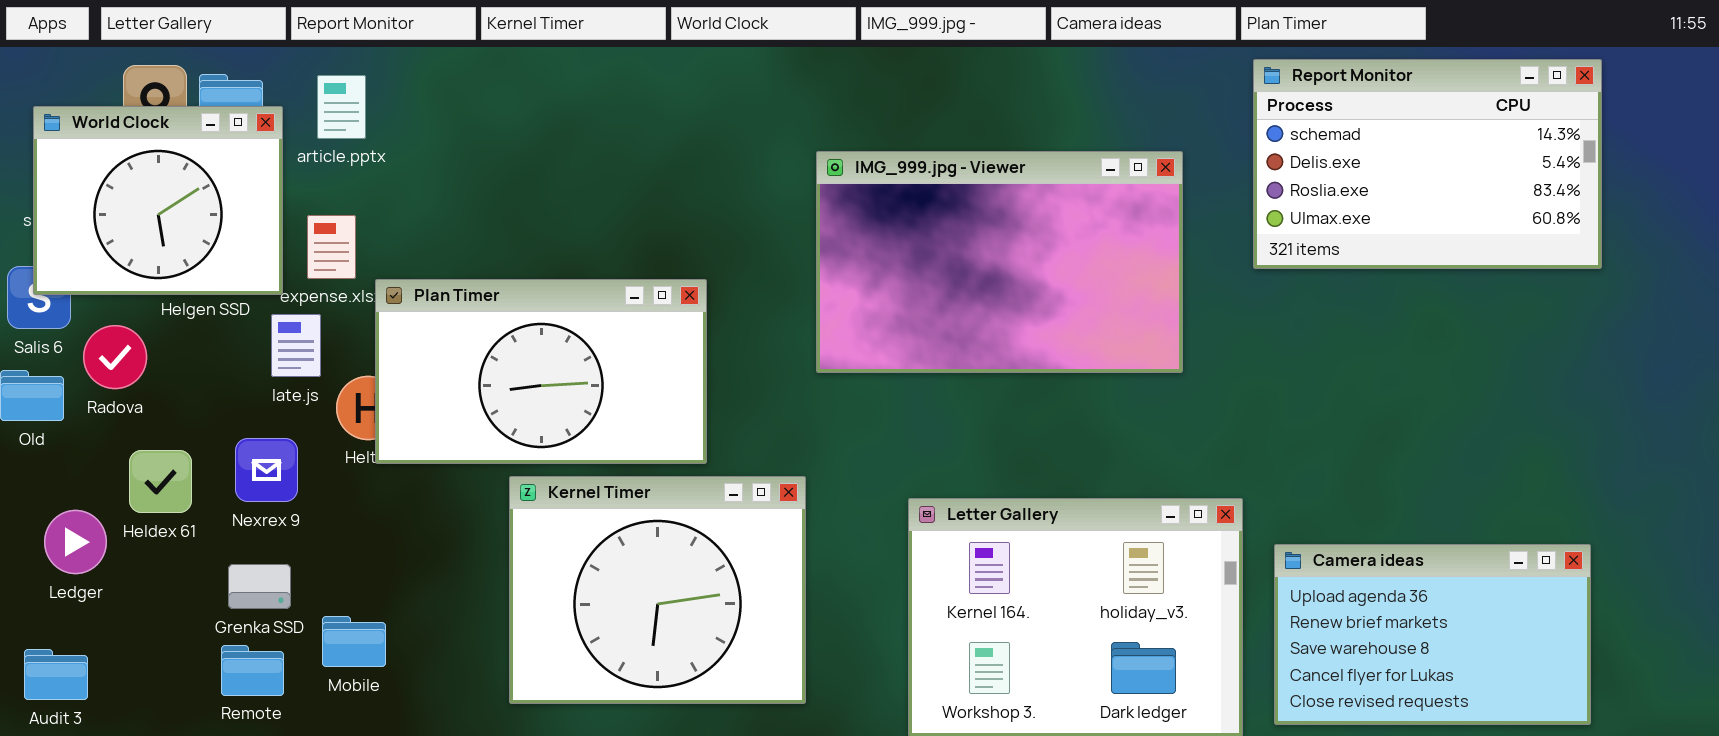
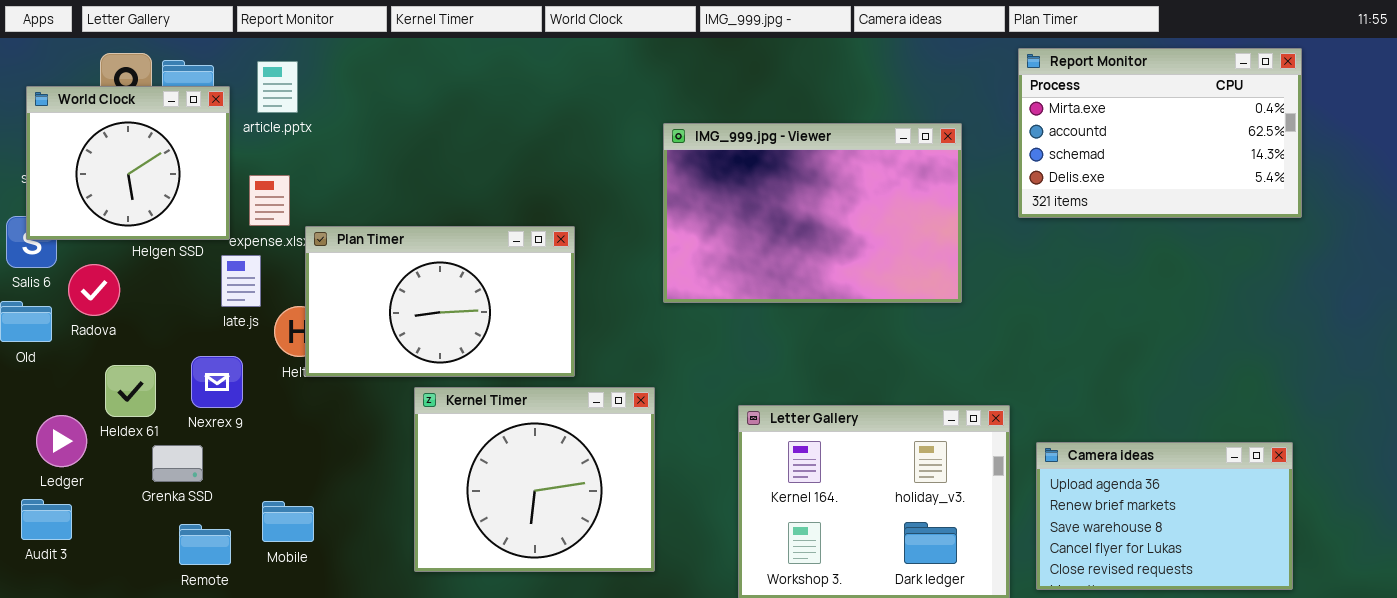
Report Monitor: [1253,59,1602,269] -> [1018,48,1302,218], scrolled up 2 rows
Grenka SSD: [228,564,291,609] -> [152,445,203,482], moved
Audit 3: [24,649,88,700] -> [21,499,72,540], moved

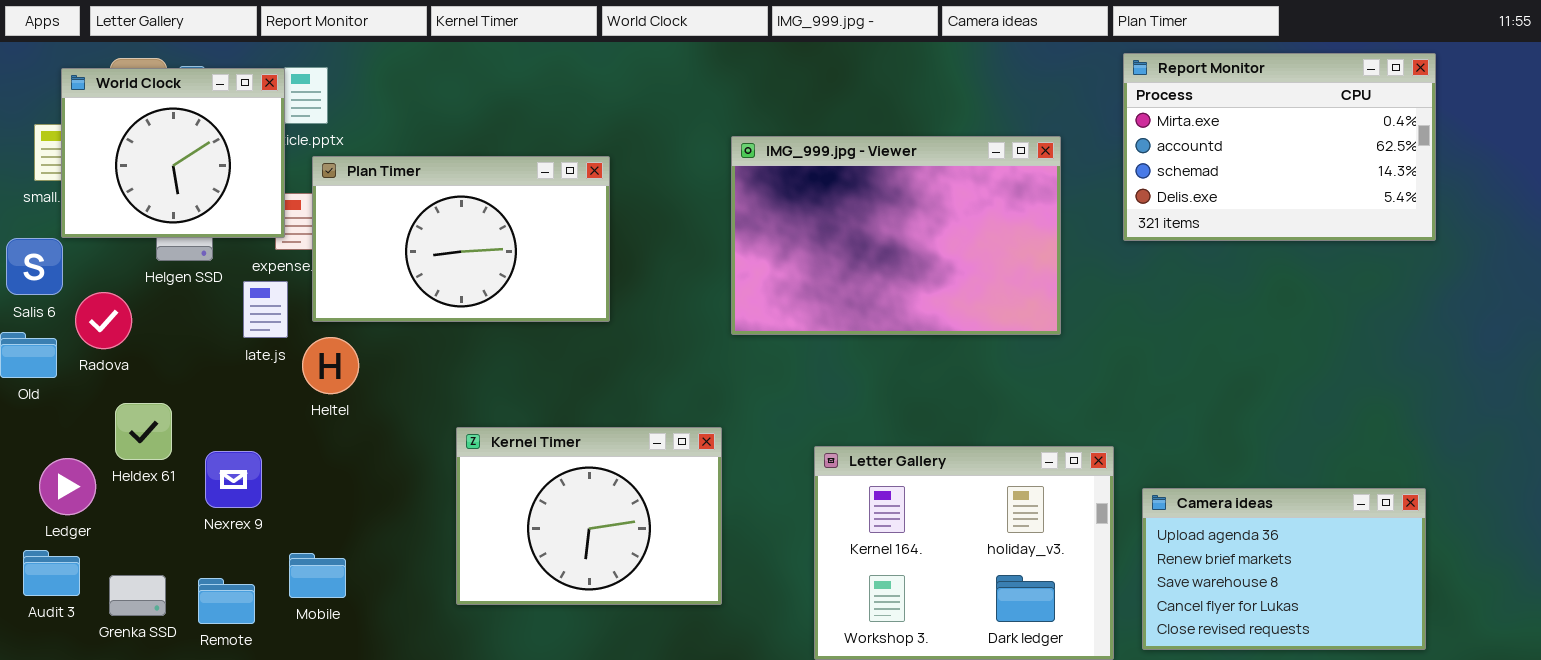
World Clock: [26,86,230,240] -> [61,68,285,238], moved
Plan Timer: [305,226,575,377] -> [312,156,610,322], moved
Nexrex 9: [191,356,243,408] -> [205,451,262,508], moved
Kernel Timer: [414,387,655,572] -> [456,427,722,605], resized
Grenka SSD: [152,445,203,482] -> [109,575,166,616], moved

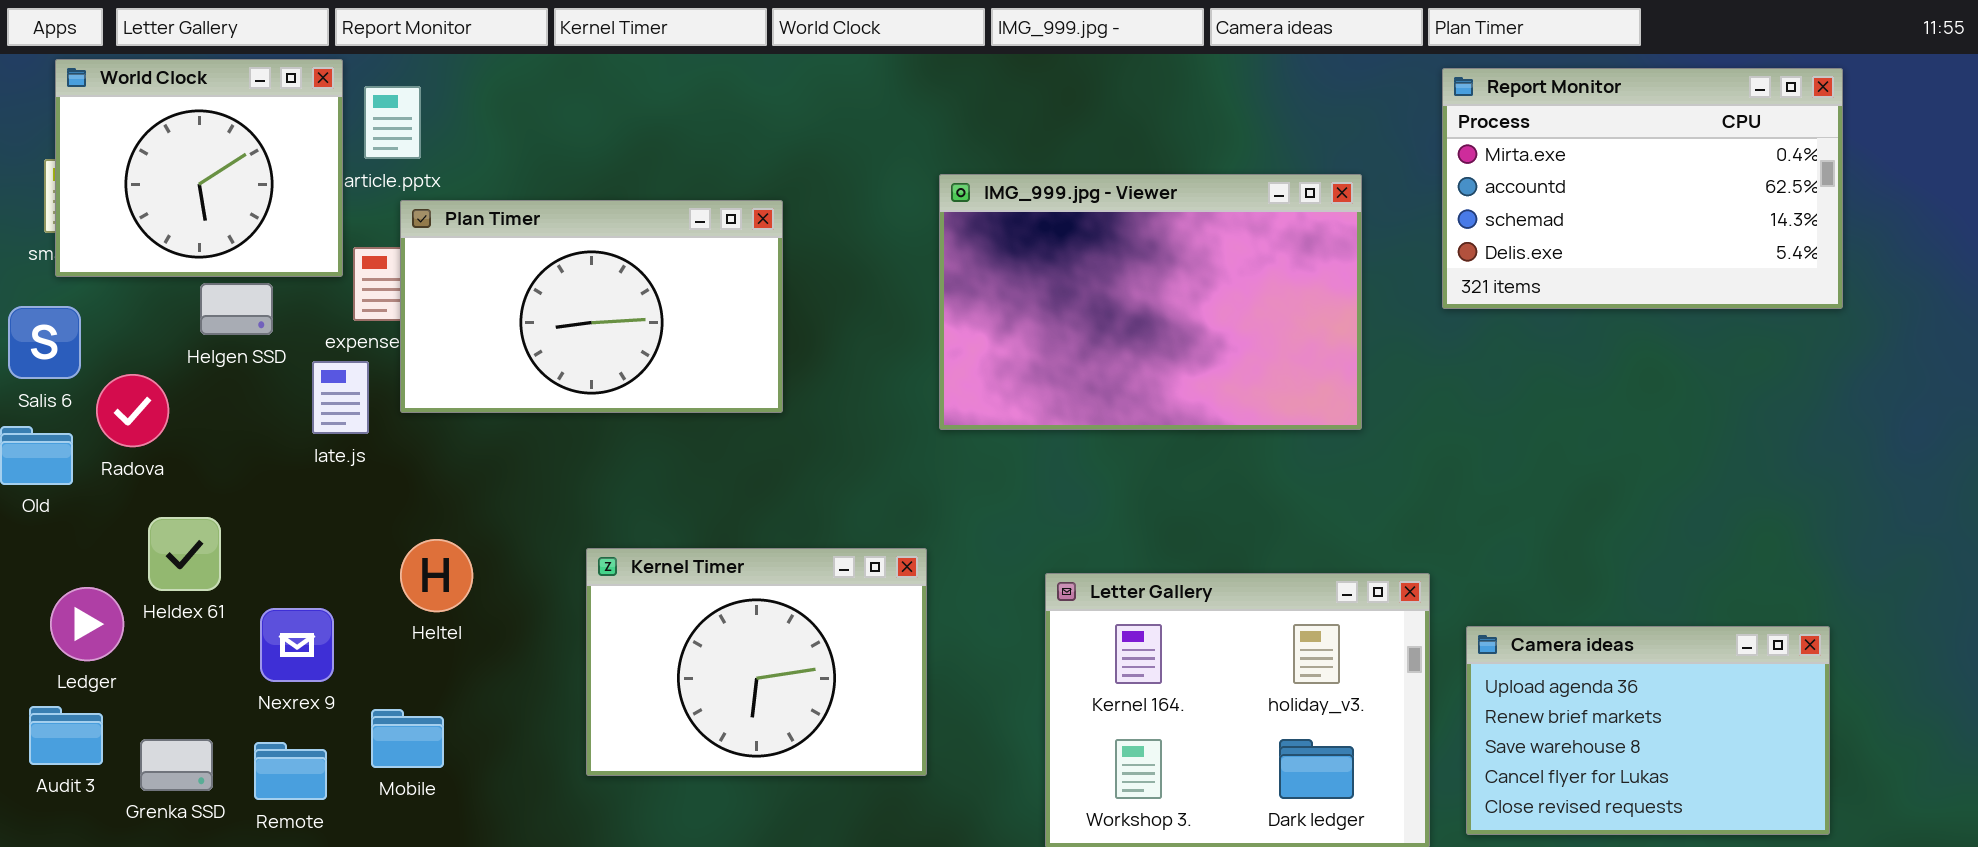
World Clock: [61,68,285,238] -> [55,59,343,277], moved
Heltel: [302,337,359,394] -> [400,539,473,612], moved
Nexrex 9: [205,451,262,508] -> [260,608,334,682], moved

